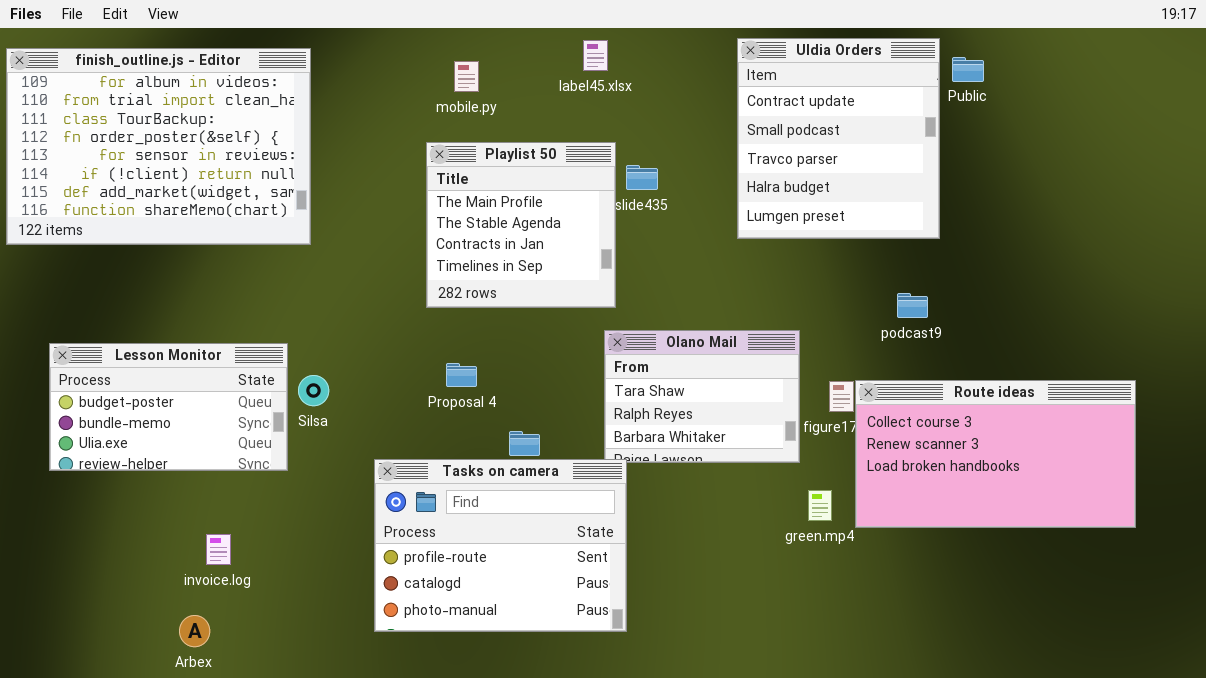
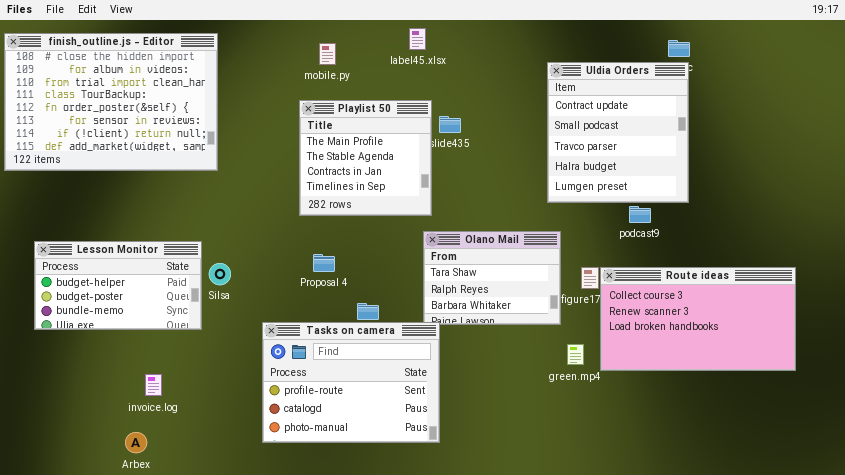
Uldia Orders: [737,38,940,239] -> [547,62,689,203], moved
finish_outline.js - Editor: [6,48,311,245] -> [4,33,218,171], scrolled up 1 row
Lesson Monitor: [49,343,288,471] -> [34,241,202,330], scrolled up 1 row

